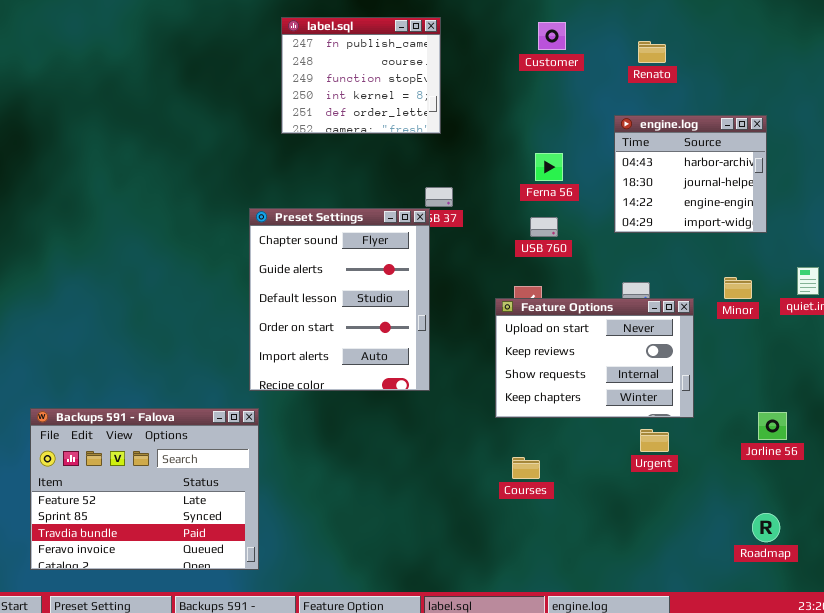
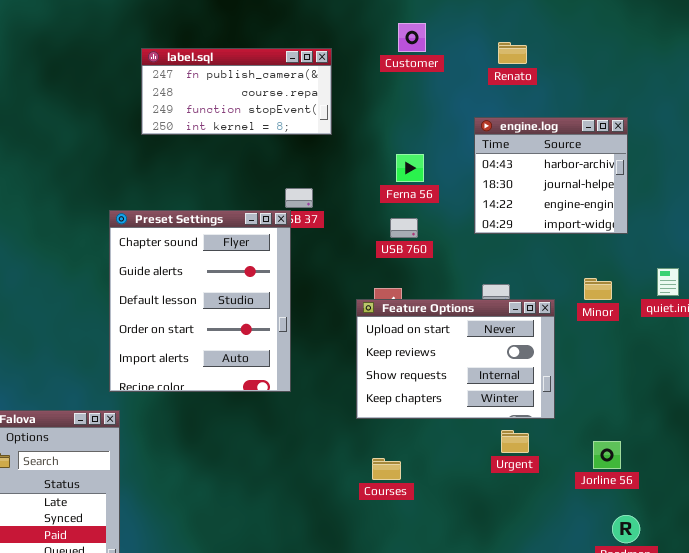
label.sql: [281,17,441,134] -> [141,48,332,135], resized
Jorline 56: [758,412,787,440] -> [593,441,621,469], moved

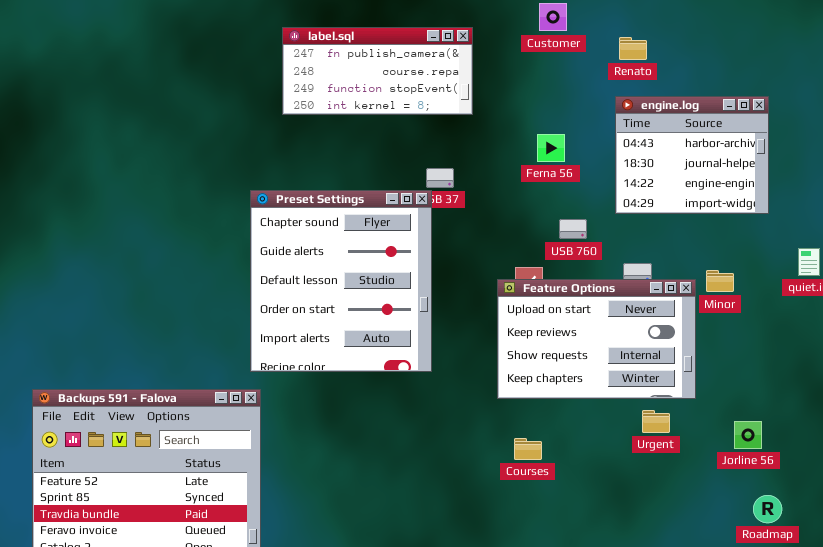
Renato: [498,42,527,64] -> [619,37,647,60], moved
USB 760: [390,218,418,238] -> [559,219,587,239], moved
Minor: [584,278,612,300] -> [706,270,734,292], moved

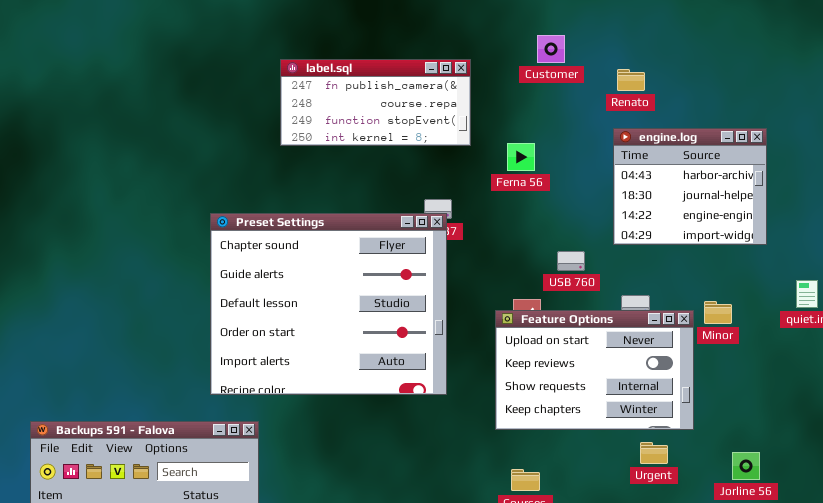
Ferna 56: [537,134,565,162] -> [507,143,535,171], moved
Preset Settings: [250,190,432,372] -> [210,213,447,395], moved, resized

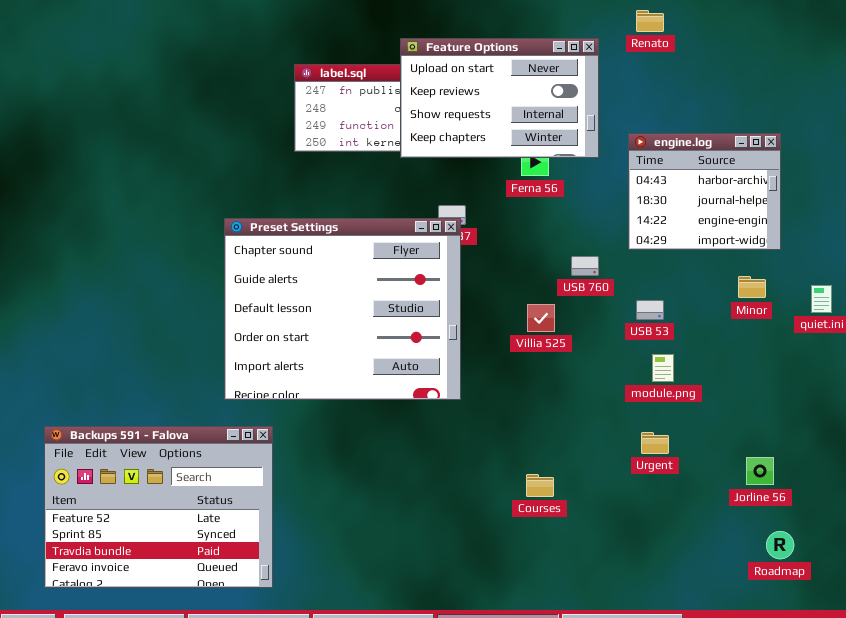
Renato: [617,69,645,91] -> [636,10,664,32], moved
Minor: [704,301,732,324] -> [738,276,766,298], moved
Feature Options: [495,310,694,430] -> [400,38,599,158], moved
Urgent: [640,442,668,464] -> [641,432,669,454], moved

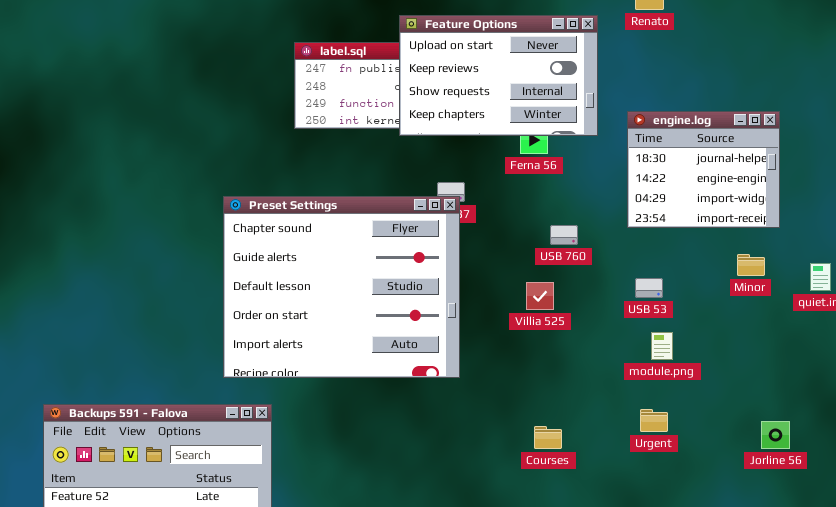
engine.log: [628,133,781,250] -> [627,111,780,228], scrolled down 1 row
USB 760: [571,256,599,276] -> [550,225,578,245], moved
Jorline 56: [746,457,774,485] -> [761,421,790,449], moved
Courses: [526,474,554,497] -> [534,426,562,449], moved

